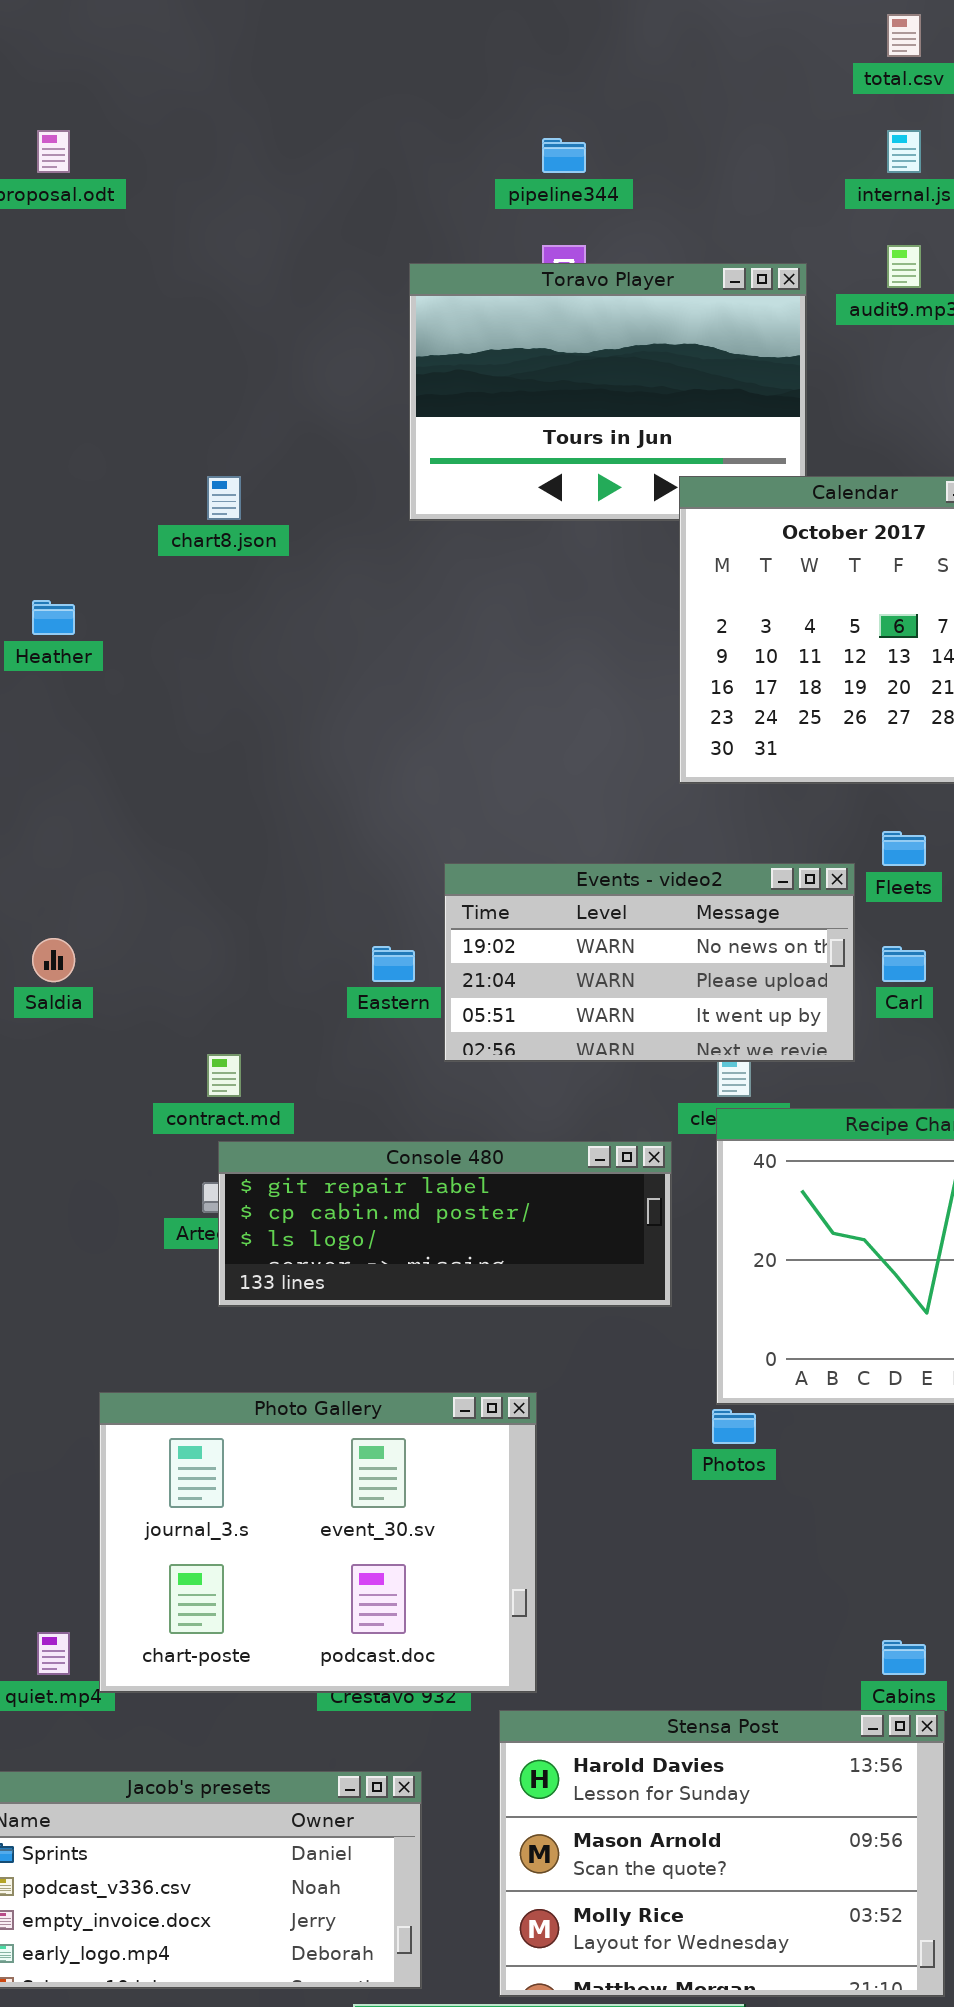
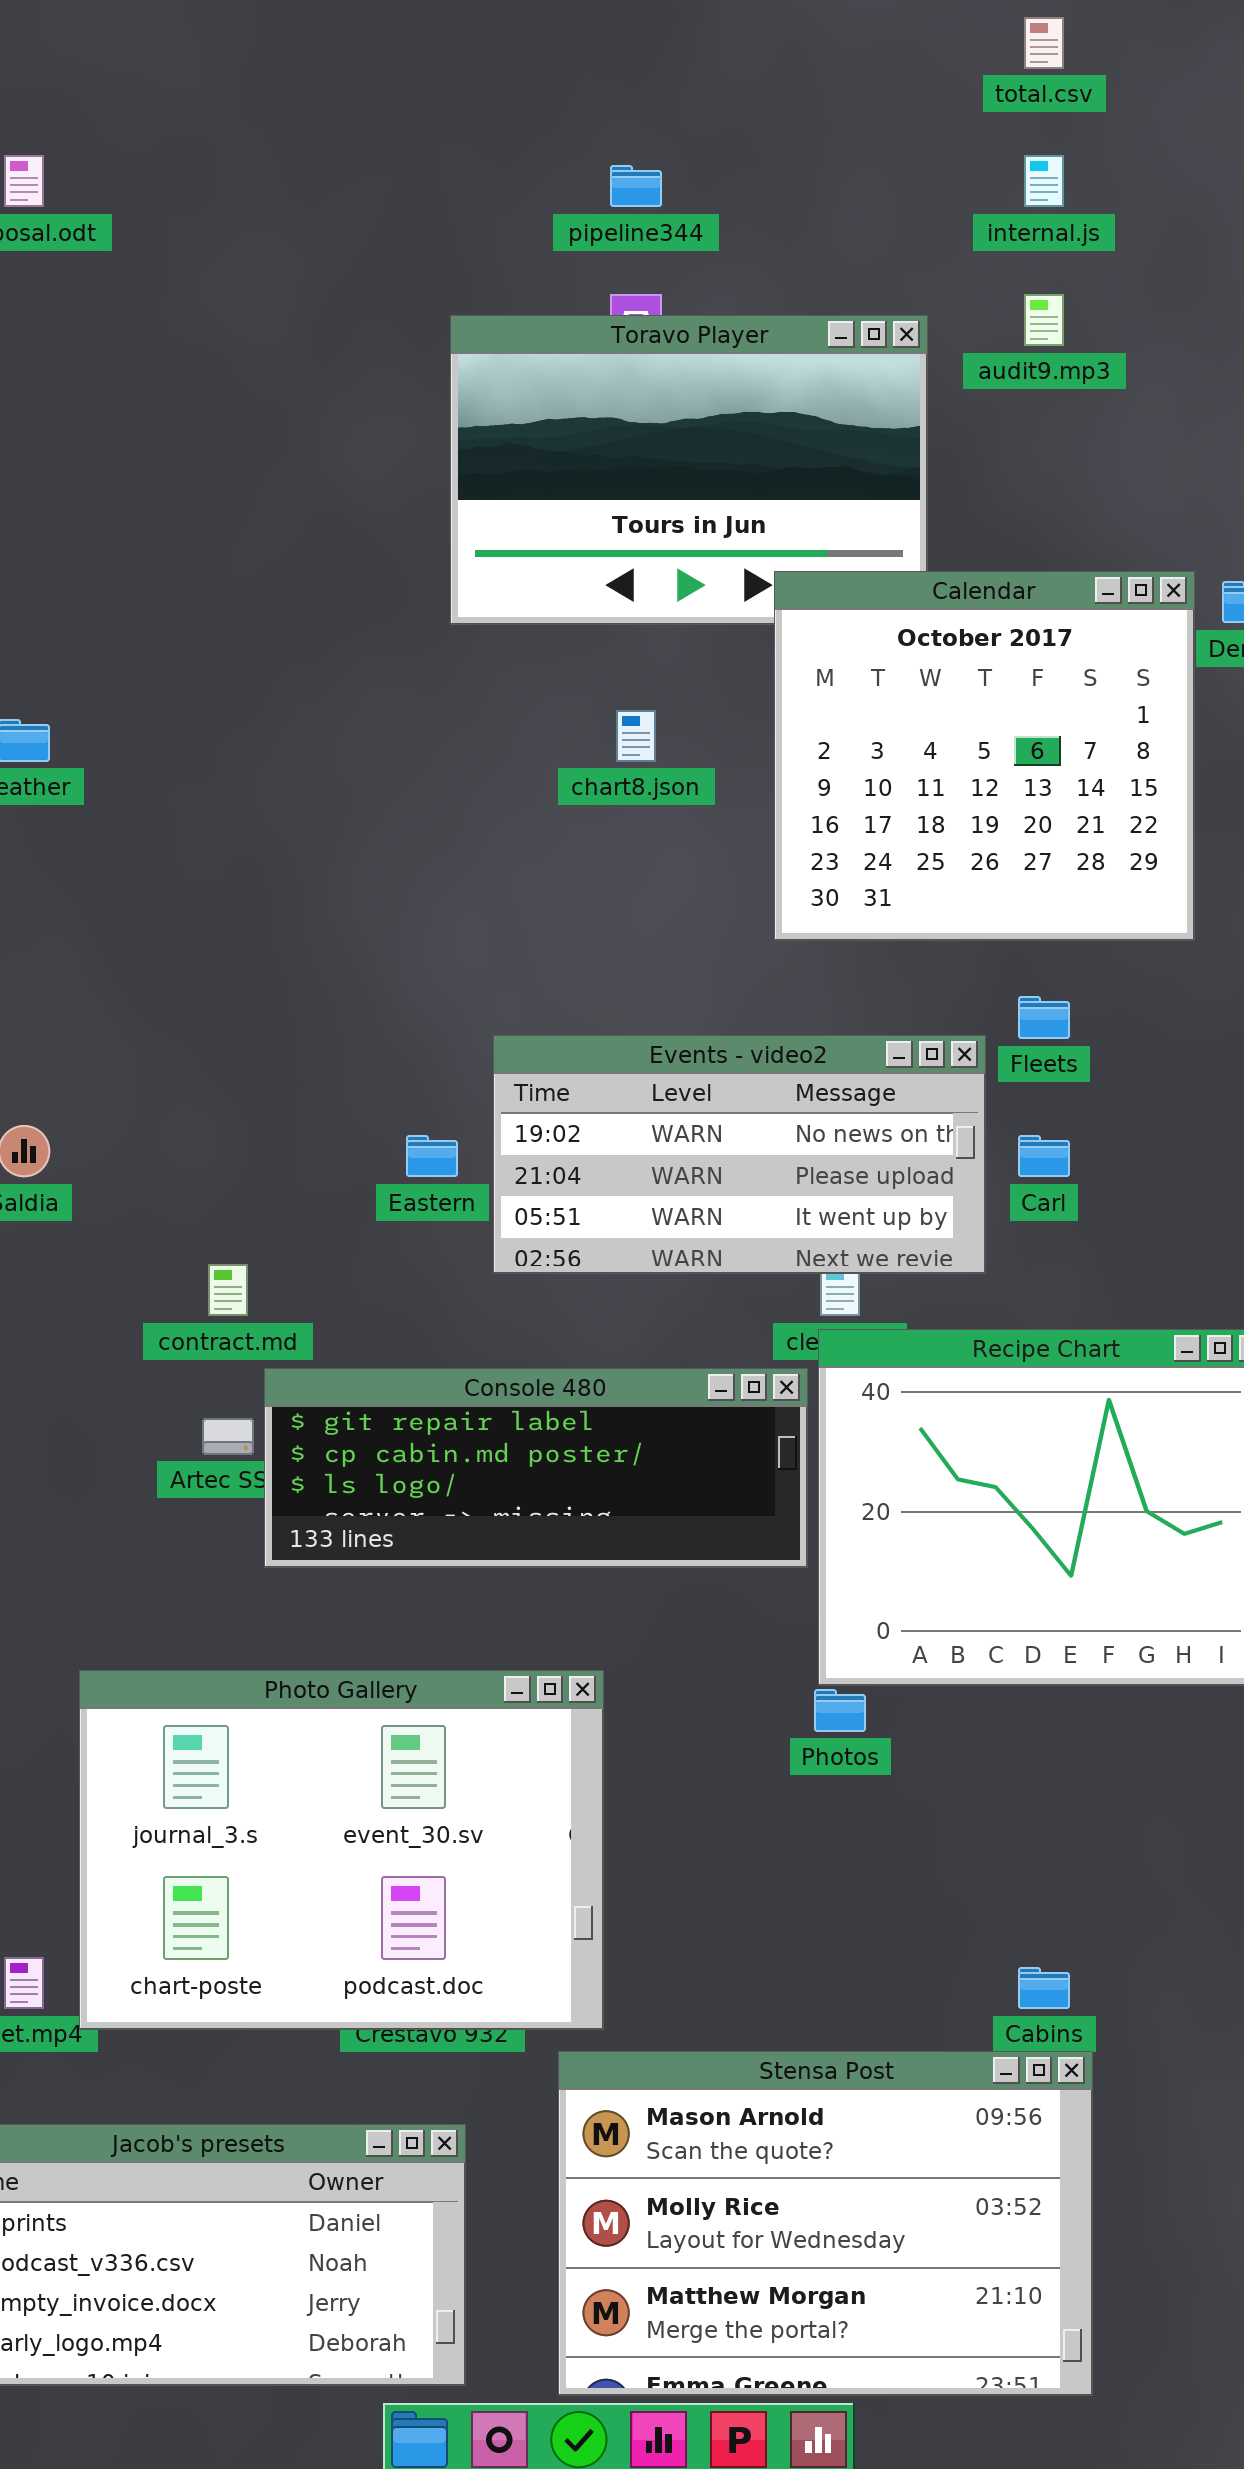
chart8.json: [207,476,241,520] -> [616,710,656,762], moved
Console 480: [218,1141,672,1307] -> [264,1368,808,1568], moved
Stensa Post: [499,1710,945,1997] -> [558,2051,1093,2396], scrolled down 1 row

